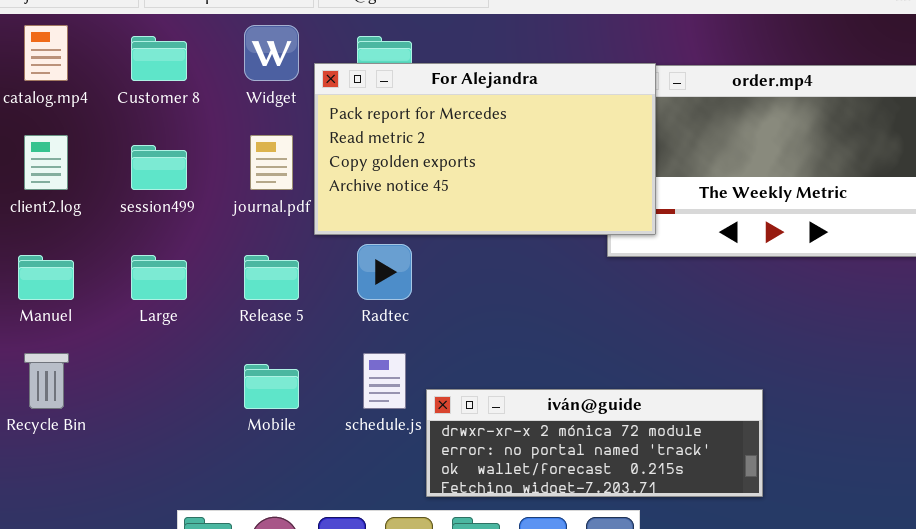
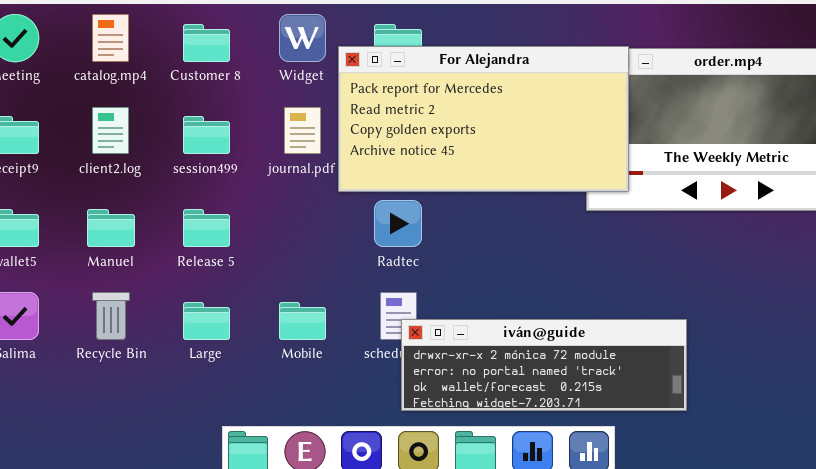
Large: [131,255,187,300] -> [183,302,230,340], moved
Release 5: [244,255,299,300] -> [183,209,230,247], moved
iván@guide: [426,389,763,497] -> [401,319,687,411], moved

